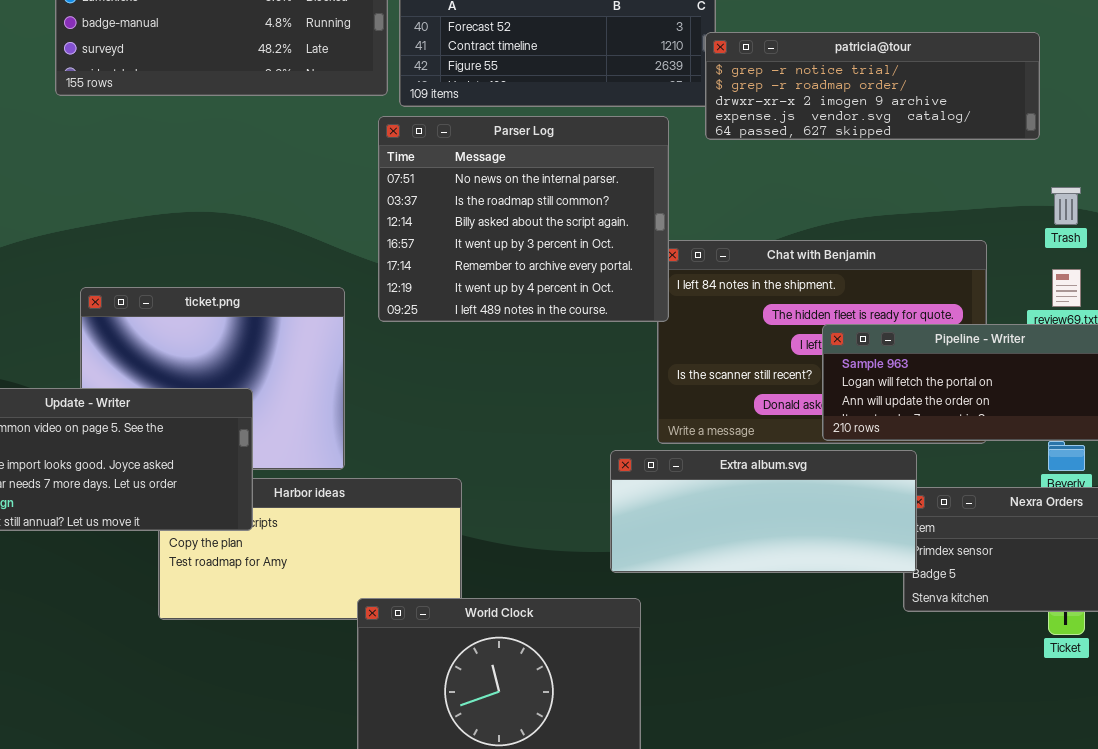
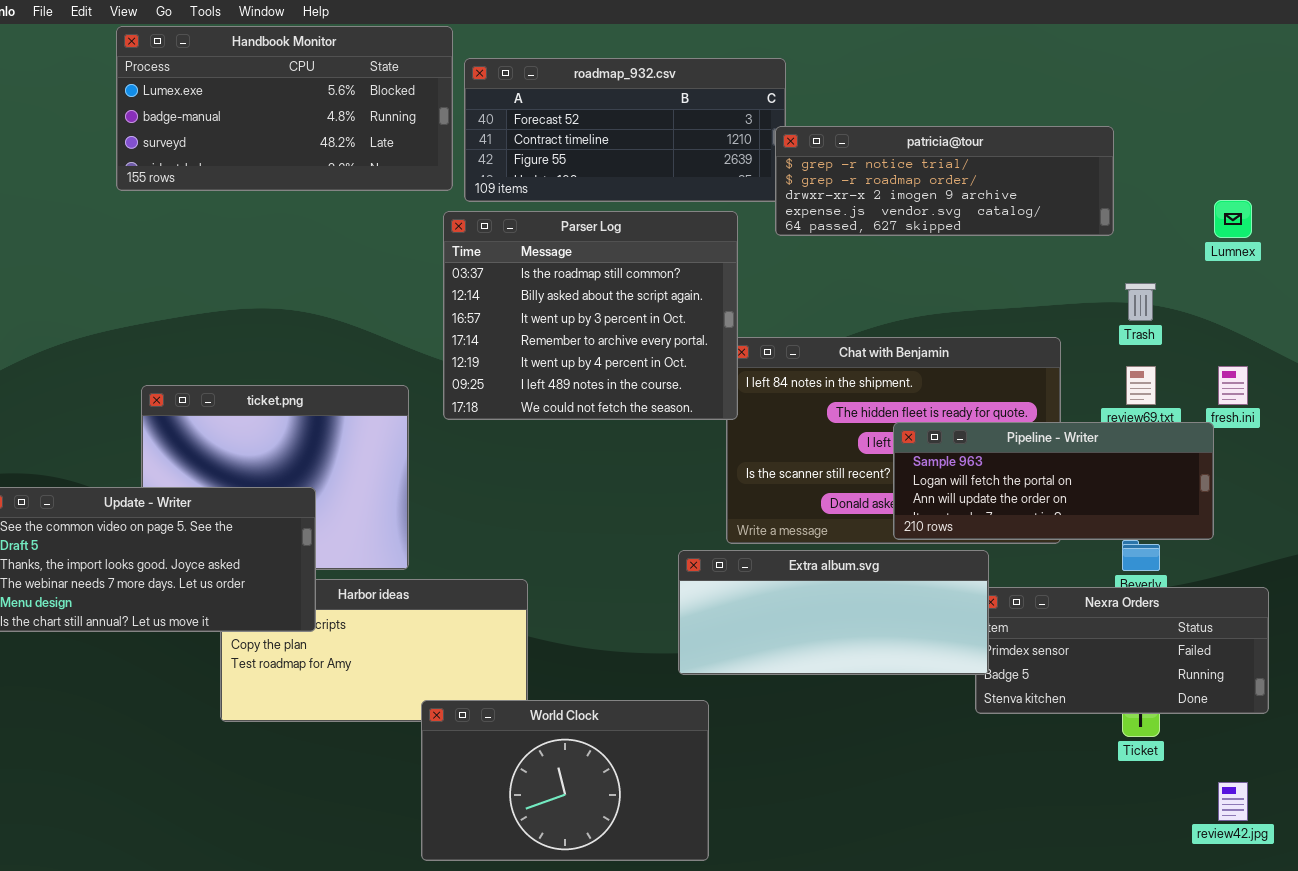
Parser Log: [378,116,669,322] -> [443,211,738,420], scrolled down 1 row

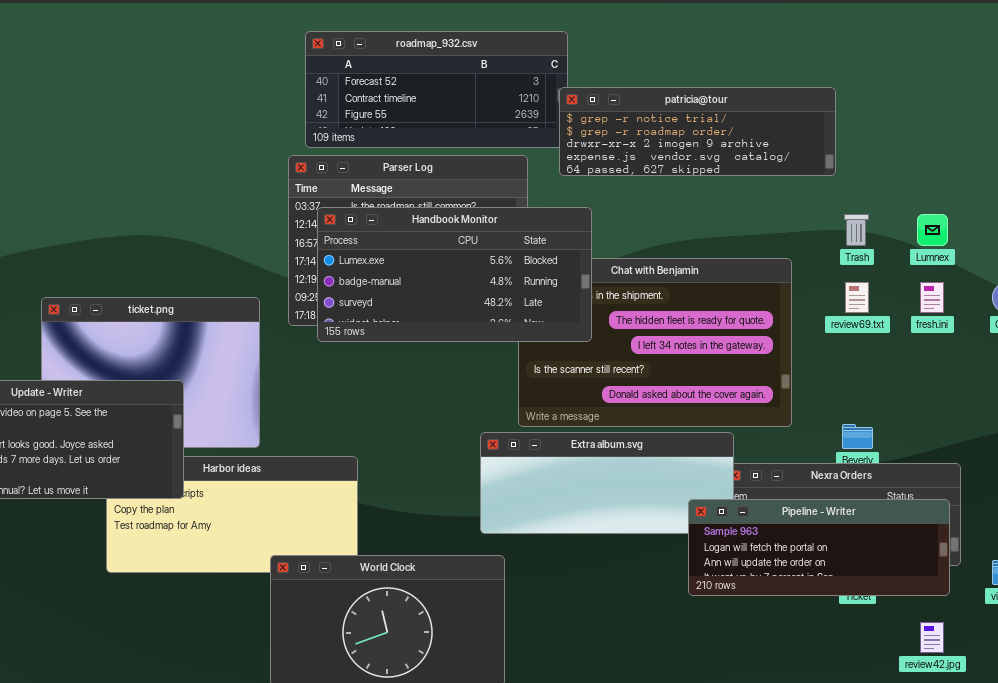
Handbook Monitor: [116,26,453,191] -> [317,207,592,342], moved
Lumnex: [1214,200,1252,238] -> [917,214,948,246], moved
Pipeline - Writer: [893,422,1214,540] -> [688,499,950,596], moved

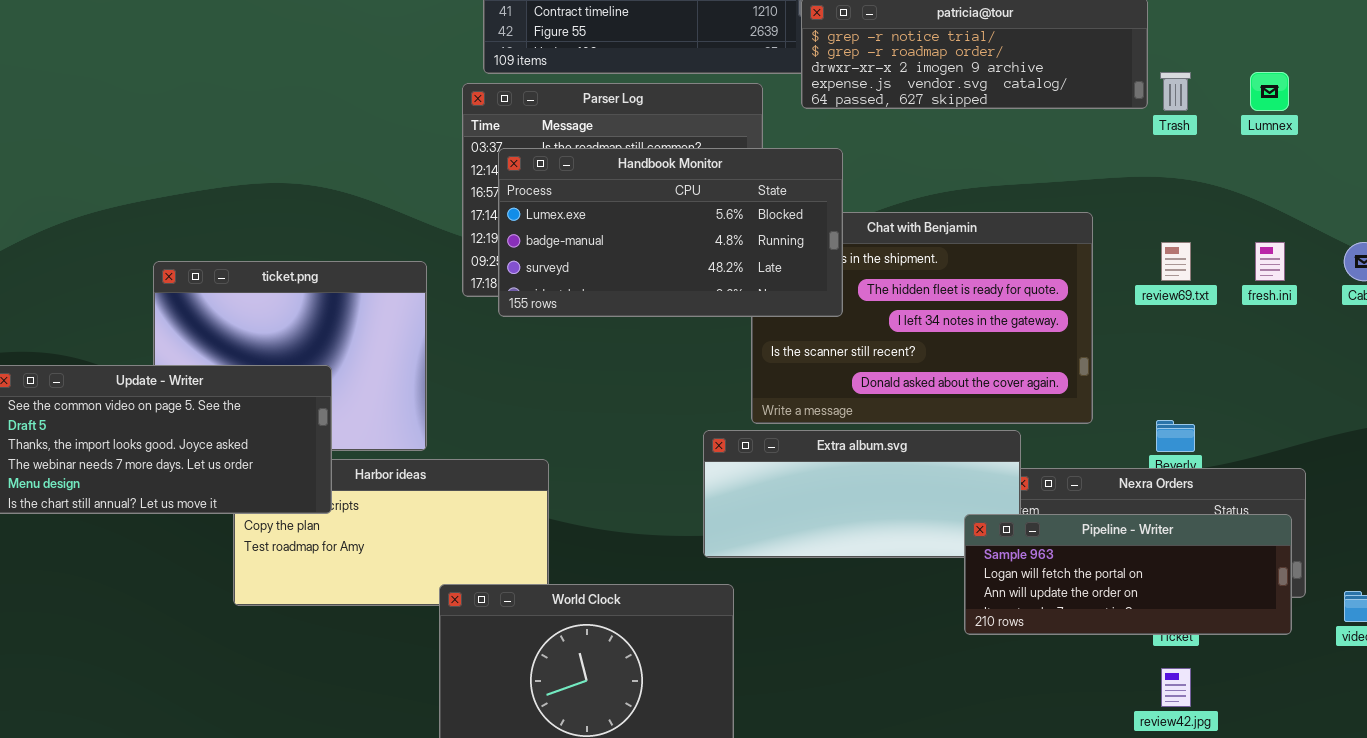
Trash: [844,214,869,246] -> [1160,72,1191,111], moved
Lumnex: [917,214,948,246] -> [1250,72,1289,111], moved
review42.jpg: [920,622,944,653] -> [1161,668,1191,707], moved

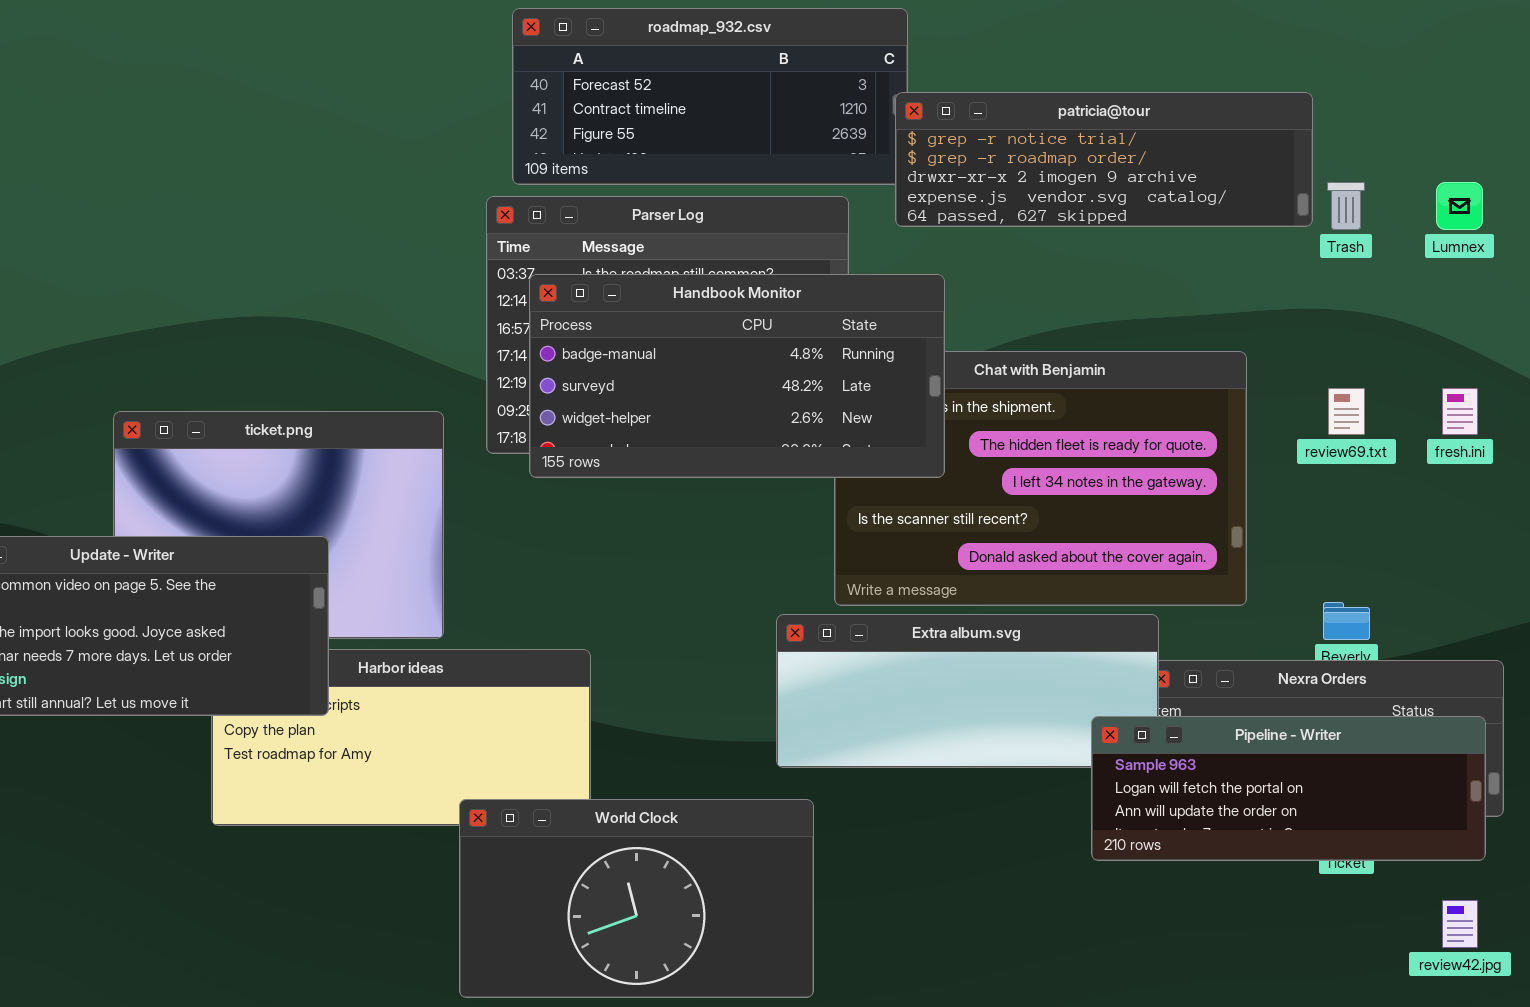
Handbook Monitor: [498,148,843,317] -> [529,274,945,478], scrolled down 1 row
review42.jpg: [1161,668,1191,707] -> [1442,900,1478,948], moved

